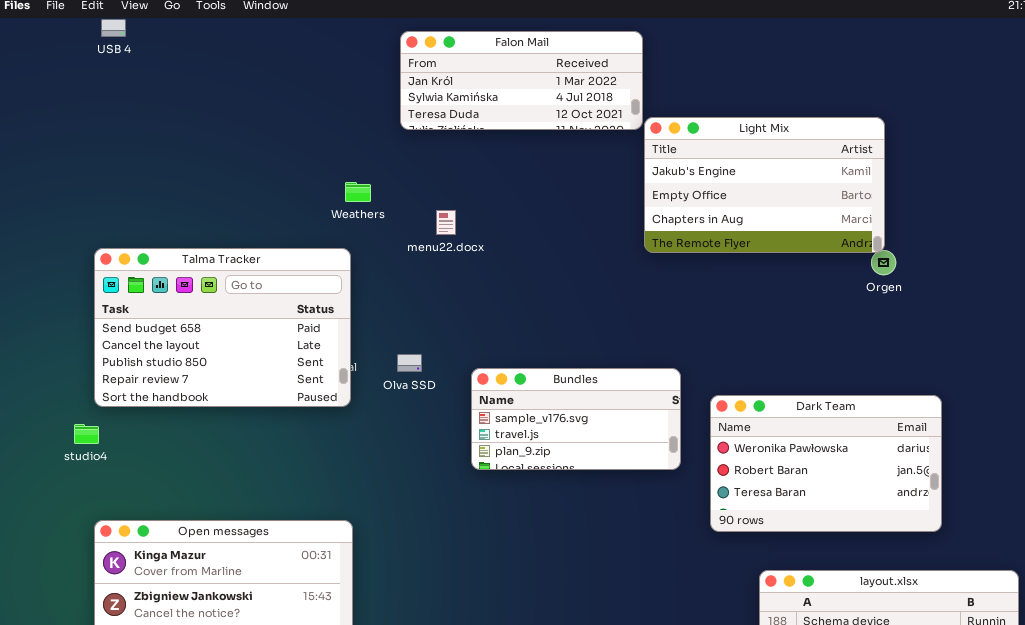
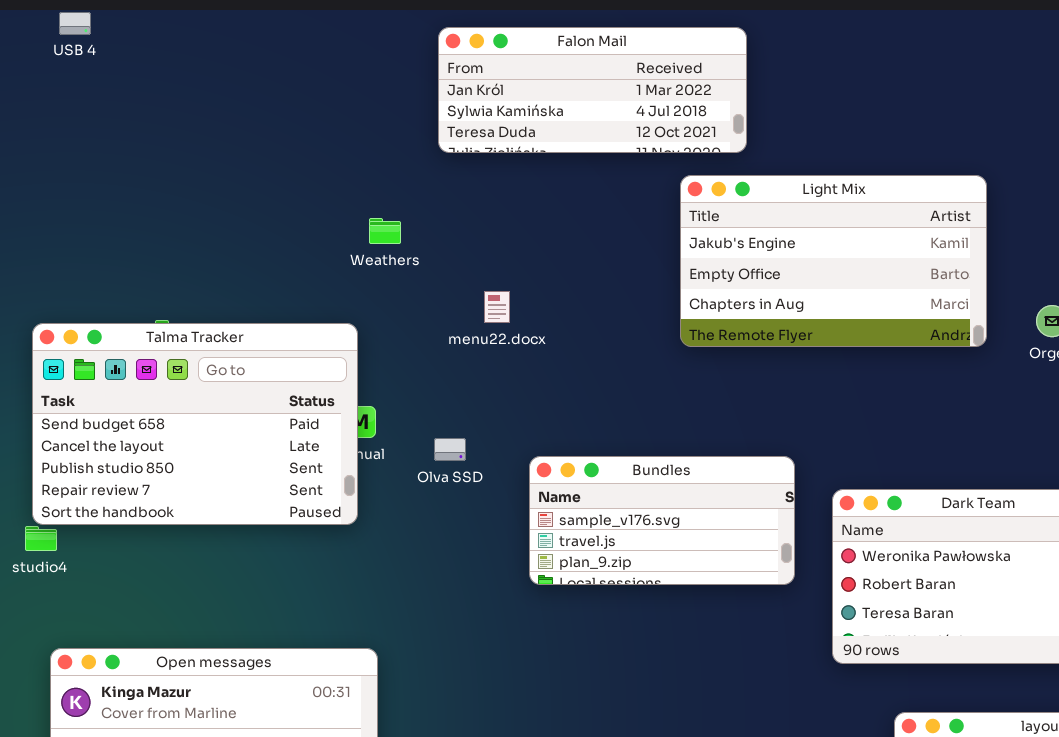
Light Mix: [644,117,885,253] -> [680,175,987,347], moved
menu22.docx: [436,210,456,235] -> [484,291,510,323], moved
Talma Tracker: [94,248,351,407] -> [32,323,358,525], moved

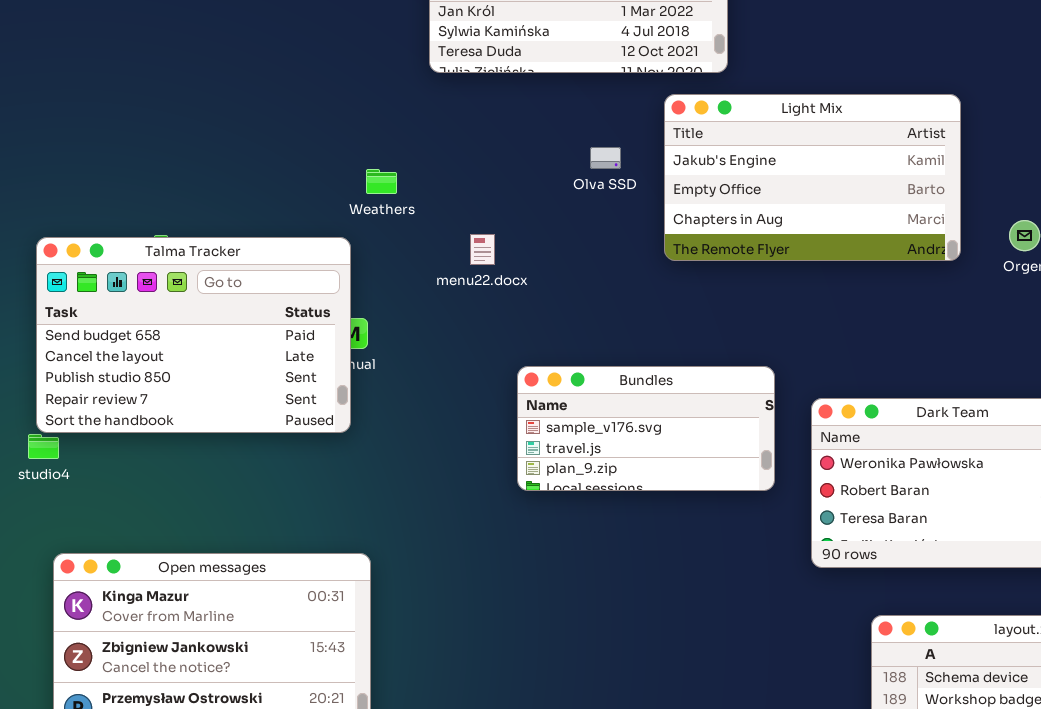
Weathers: [369,218,401,244] -> [366,169,397,194], moved
menu22.docx: [484,291,510,323] -> [470,234,495,265], moved
Olva SSD: [434,438,466,461] -> [590,147,621,169], moved

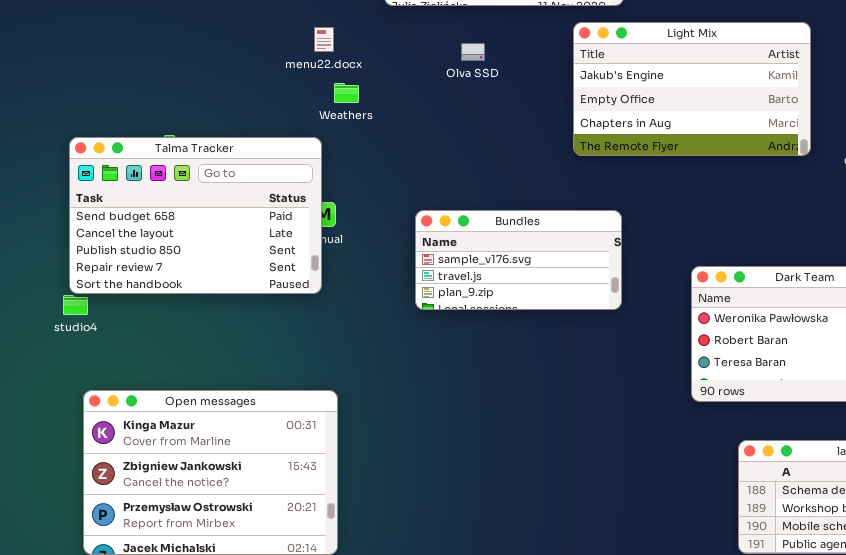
Olva SSD: [590,147,621,169] -> [461,43,485,61], moved
menu22.docx: [470,234,495,265] -> [314,27,334,52], moved
Bundles: [517,366,775,491] -> [415,210,622,310], moved

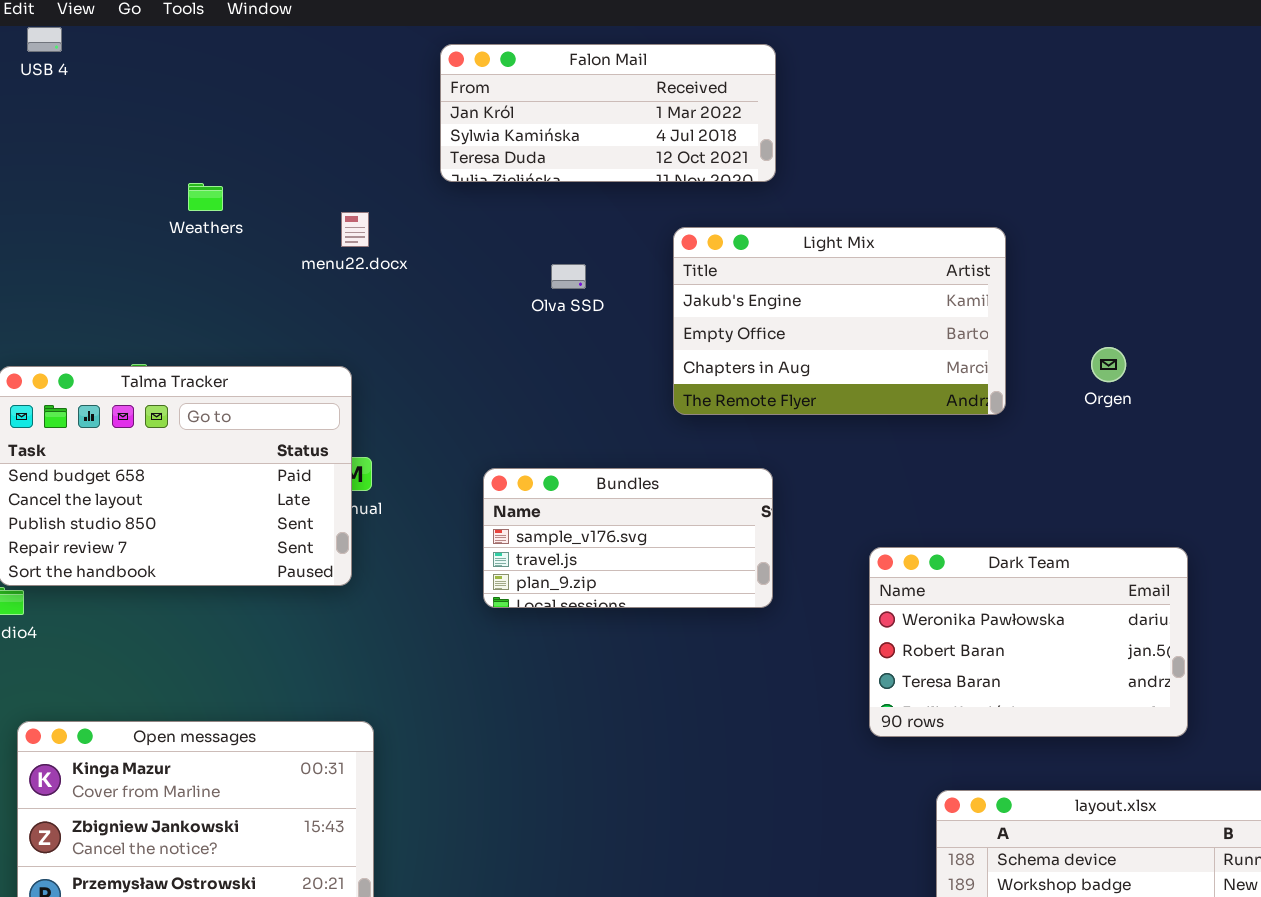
Light Mix: [573,22,811,156] -> [673,227,1006,415], moved
Olva SSD: [461,43,485,61] -> [551,264,586,289], moved
Weathers: [334,83,359,103] -> [188,183,223,211], moved

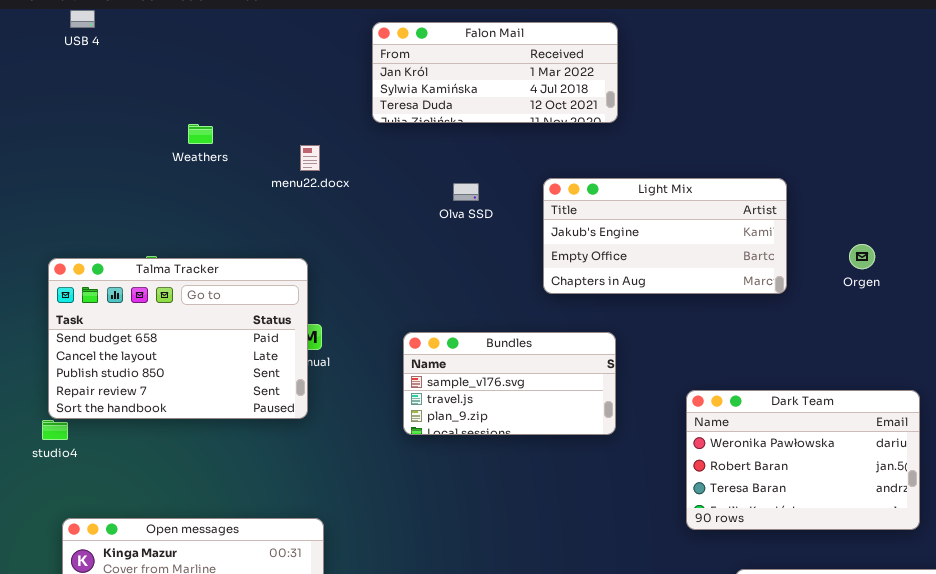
Light Mix: [673,227,1006,415] -> [543,178,787,294], resized

